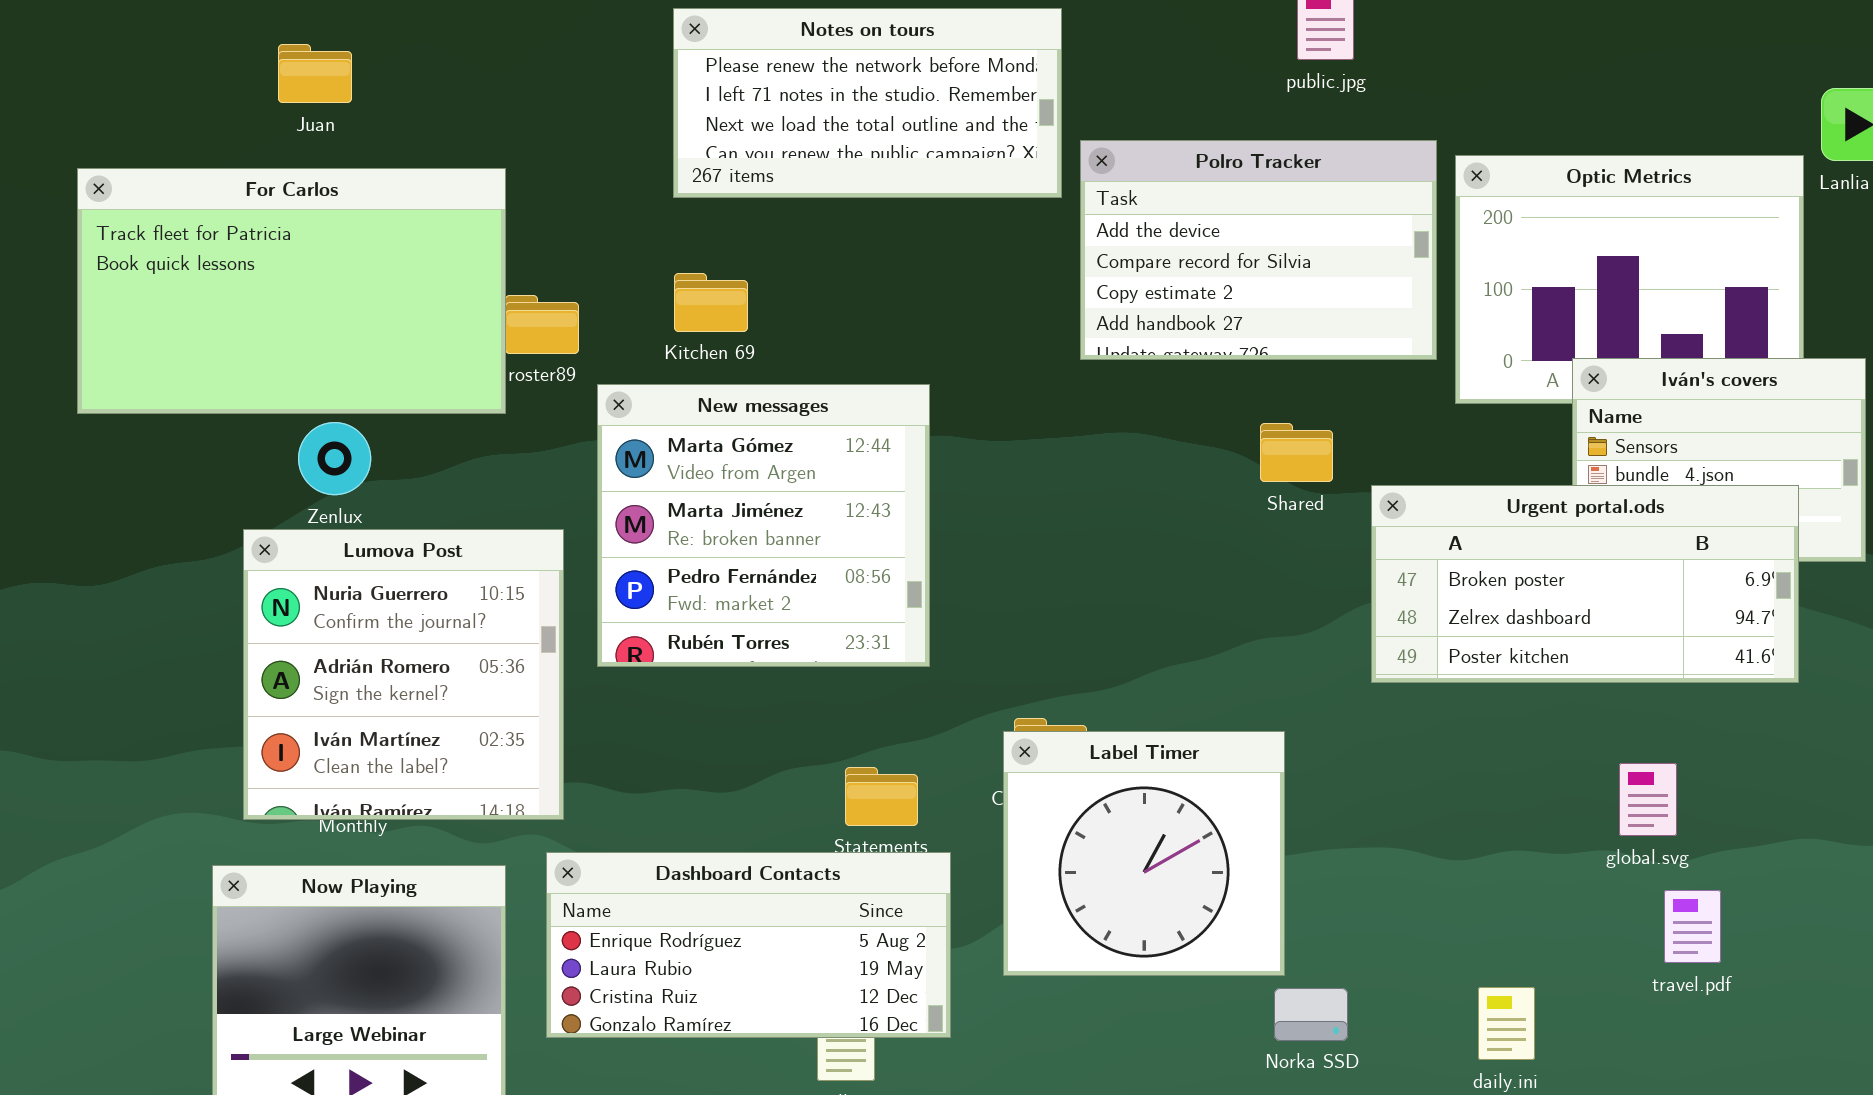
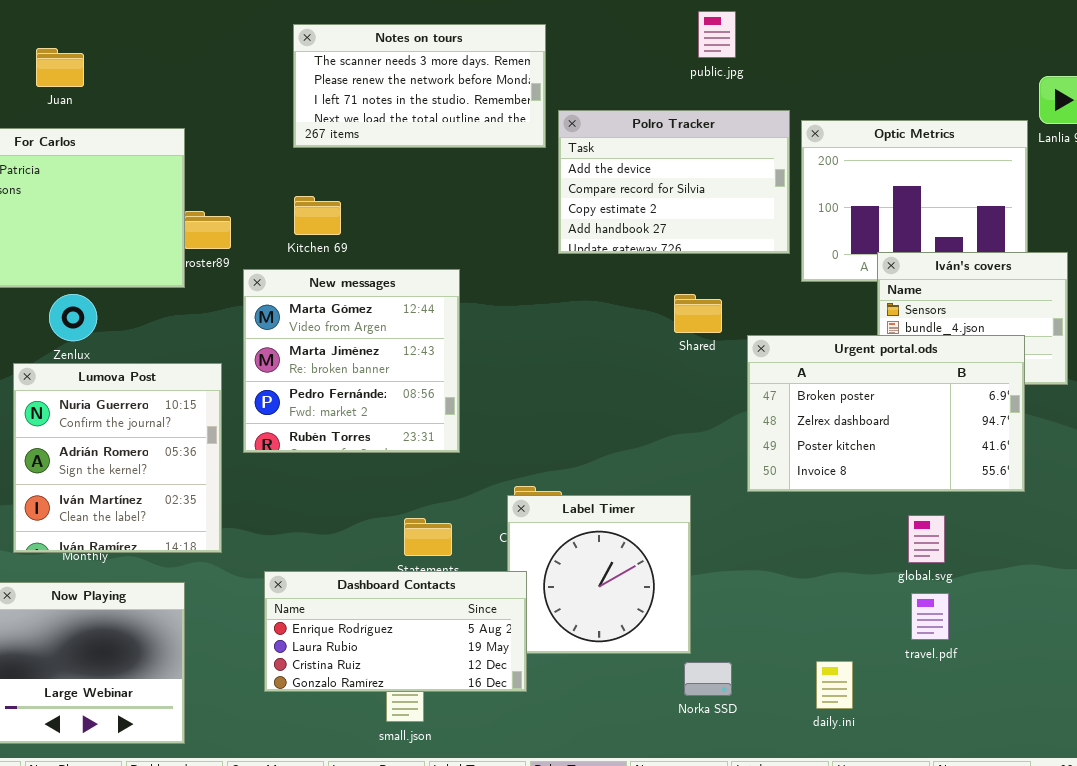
Notes on tours: [673,8,1062,198] -> [293,24,546,148], scrolled up 1 row
Urgent portal.ods: [1371,485,1799,683] -> [747,335,1025,492], resized
Dashboard Contacts: [546,852,951,1038] -> [264,571,527,692], moved
travel.pdf: [1664,890,1721,963] -> [911,593,949,640], moved

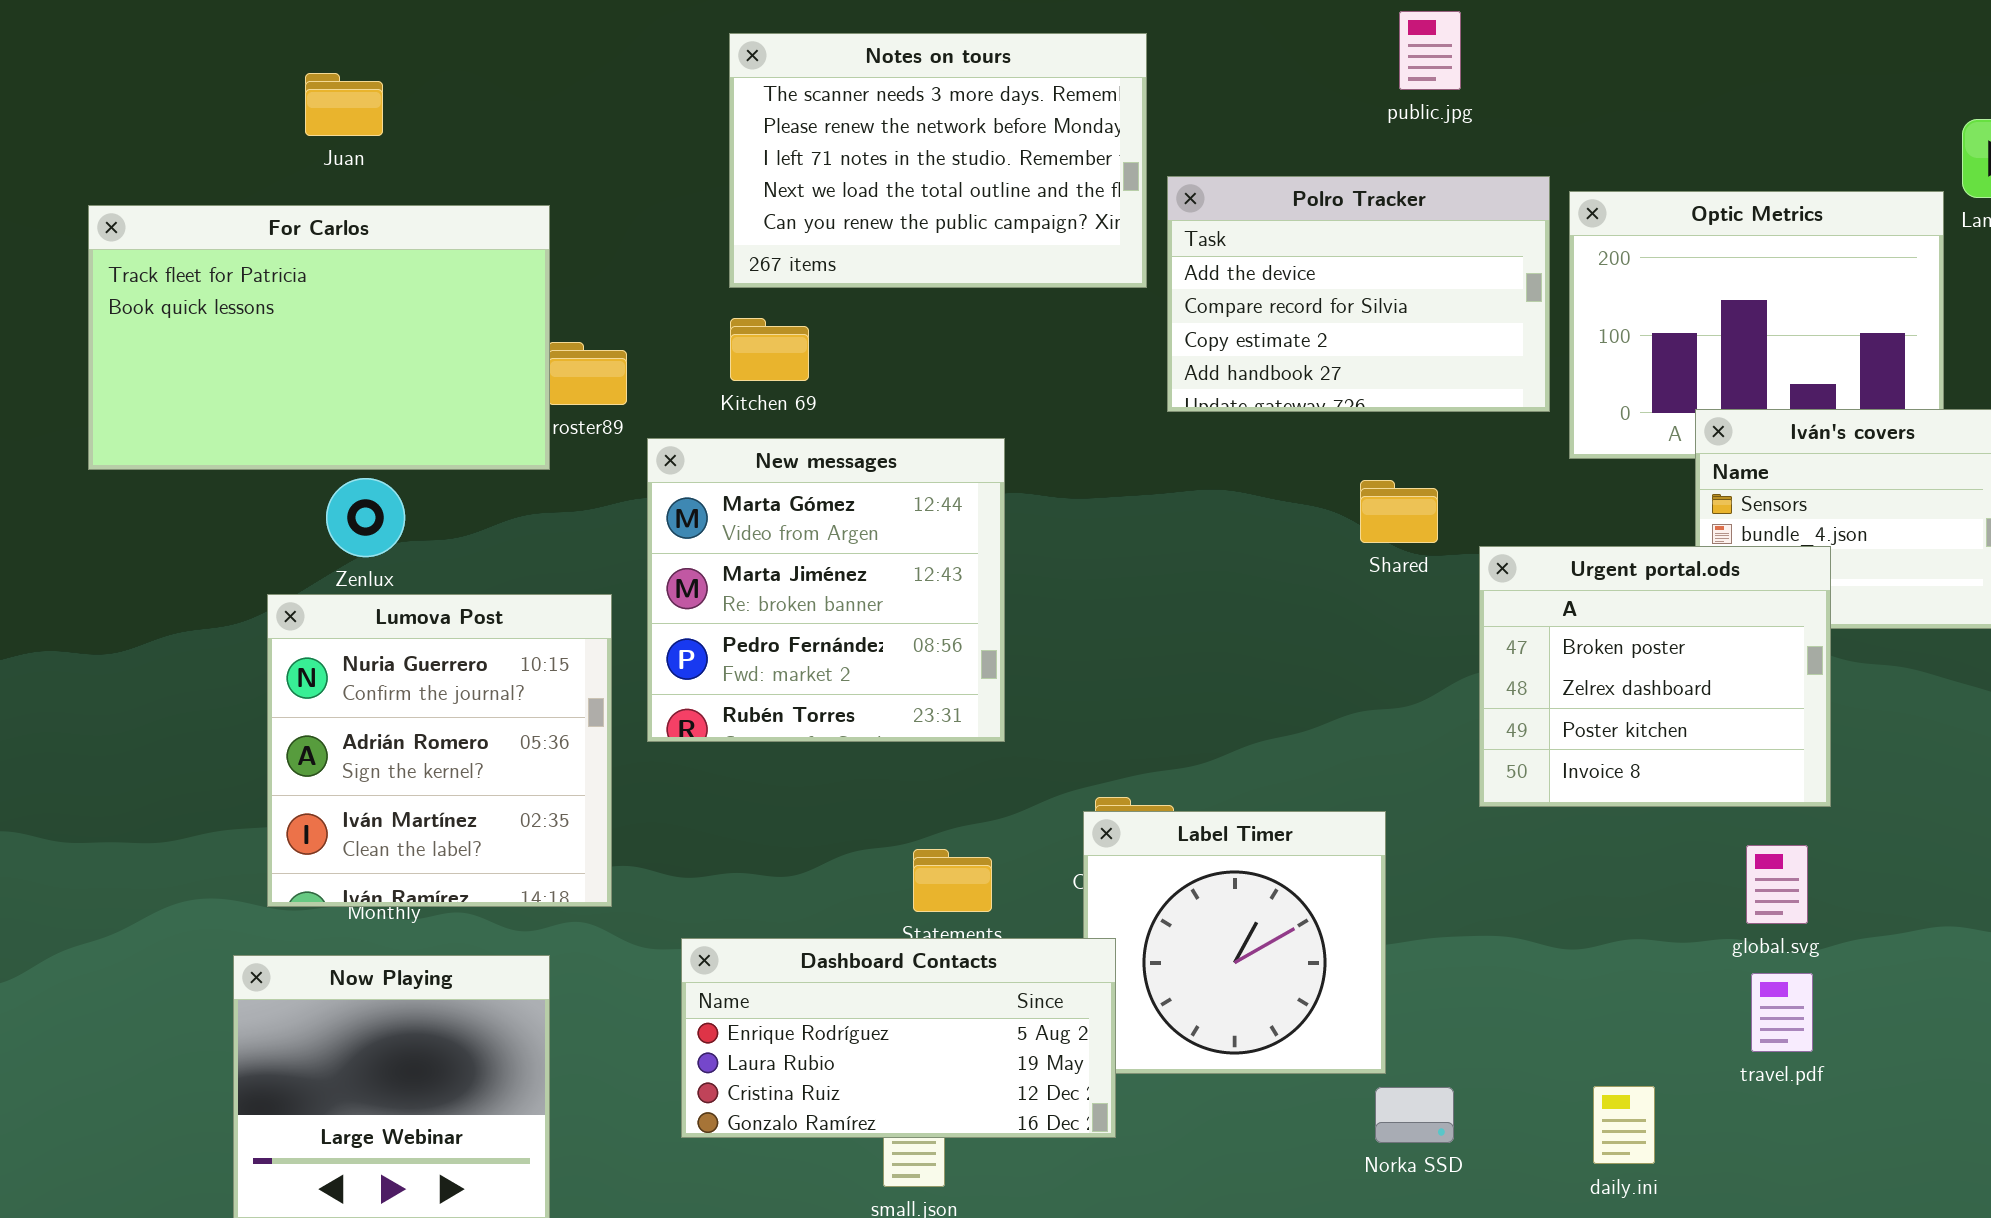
Notes on tours: [293,24,546,148] -> [729,33,1147,288], resized
Urgent portal.ods: [747,335,1025,492] -> [1479,546,1831,807], resized

